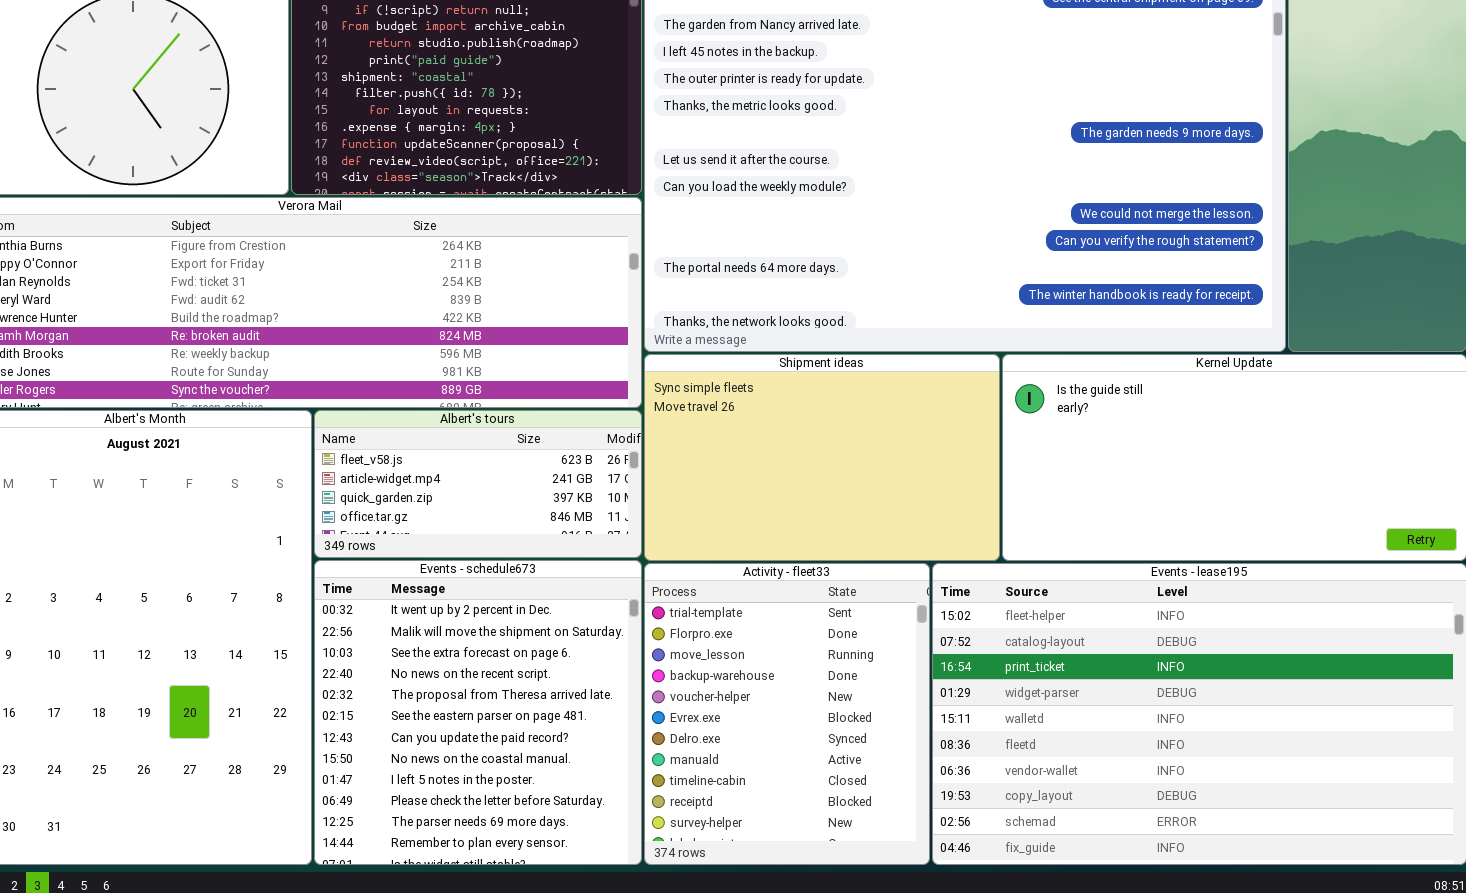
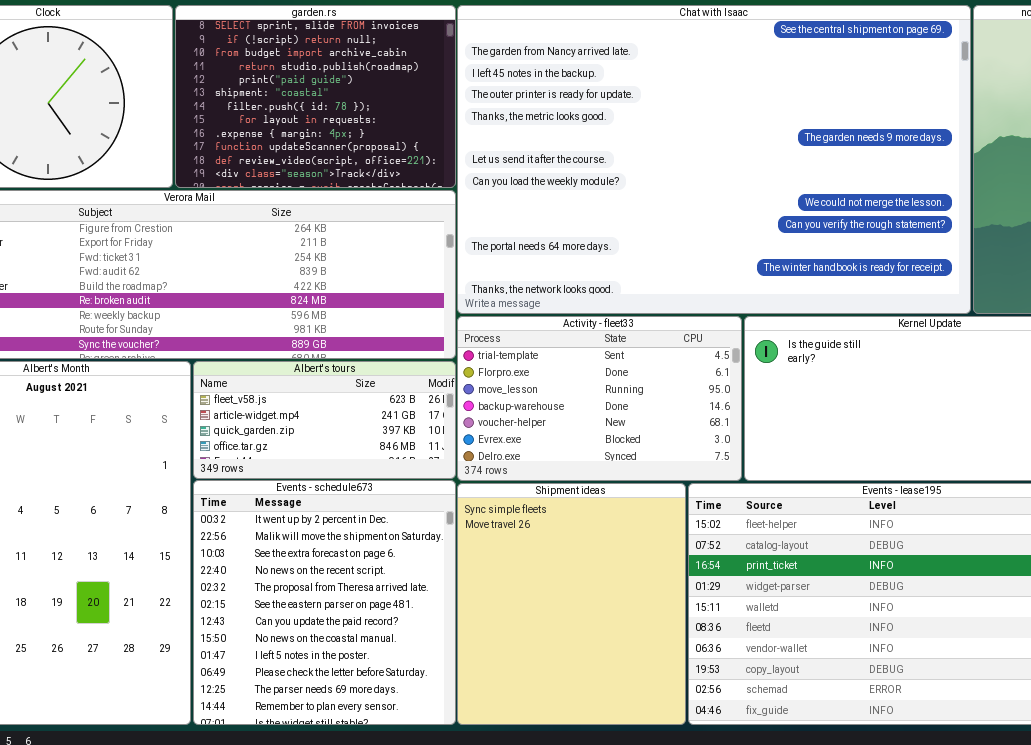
Shipment ideas: [644,354,1000,561] -> [457,483,686,725], moved, resized
Activity - fleet33: [644,563,930,865] -> [457,316,742,481], moved, resized

